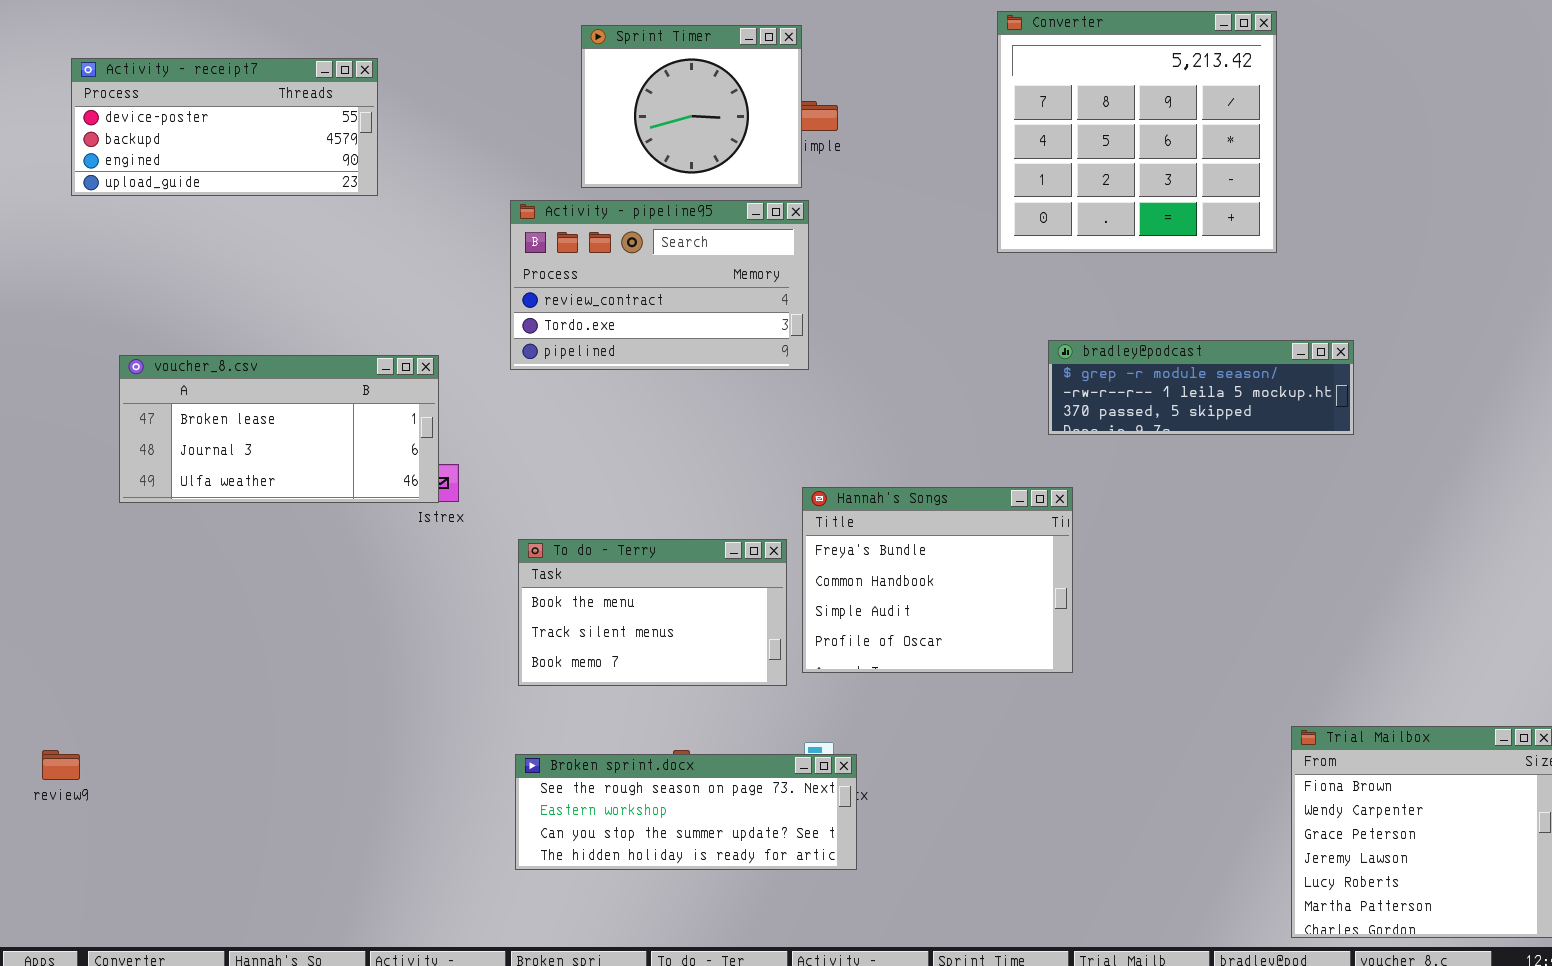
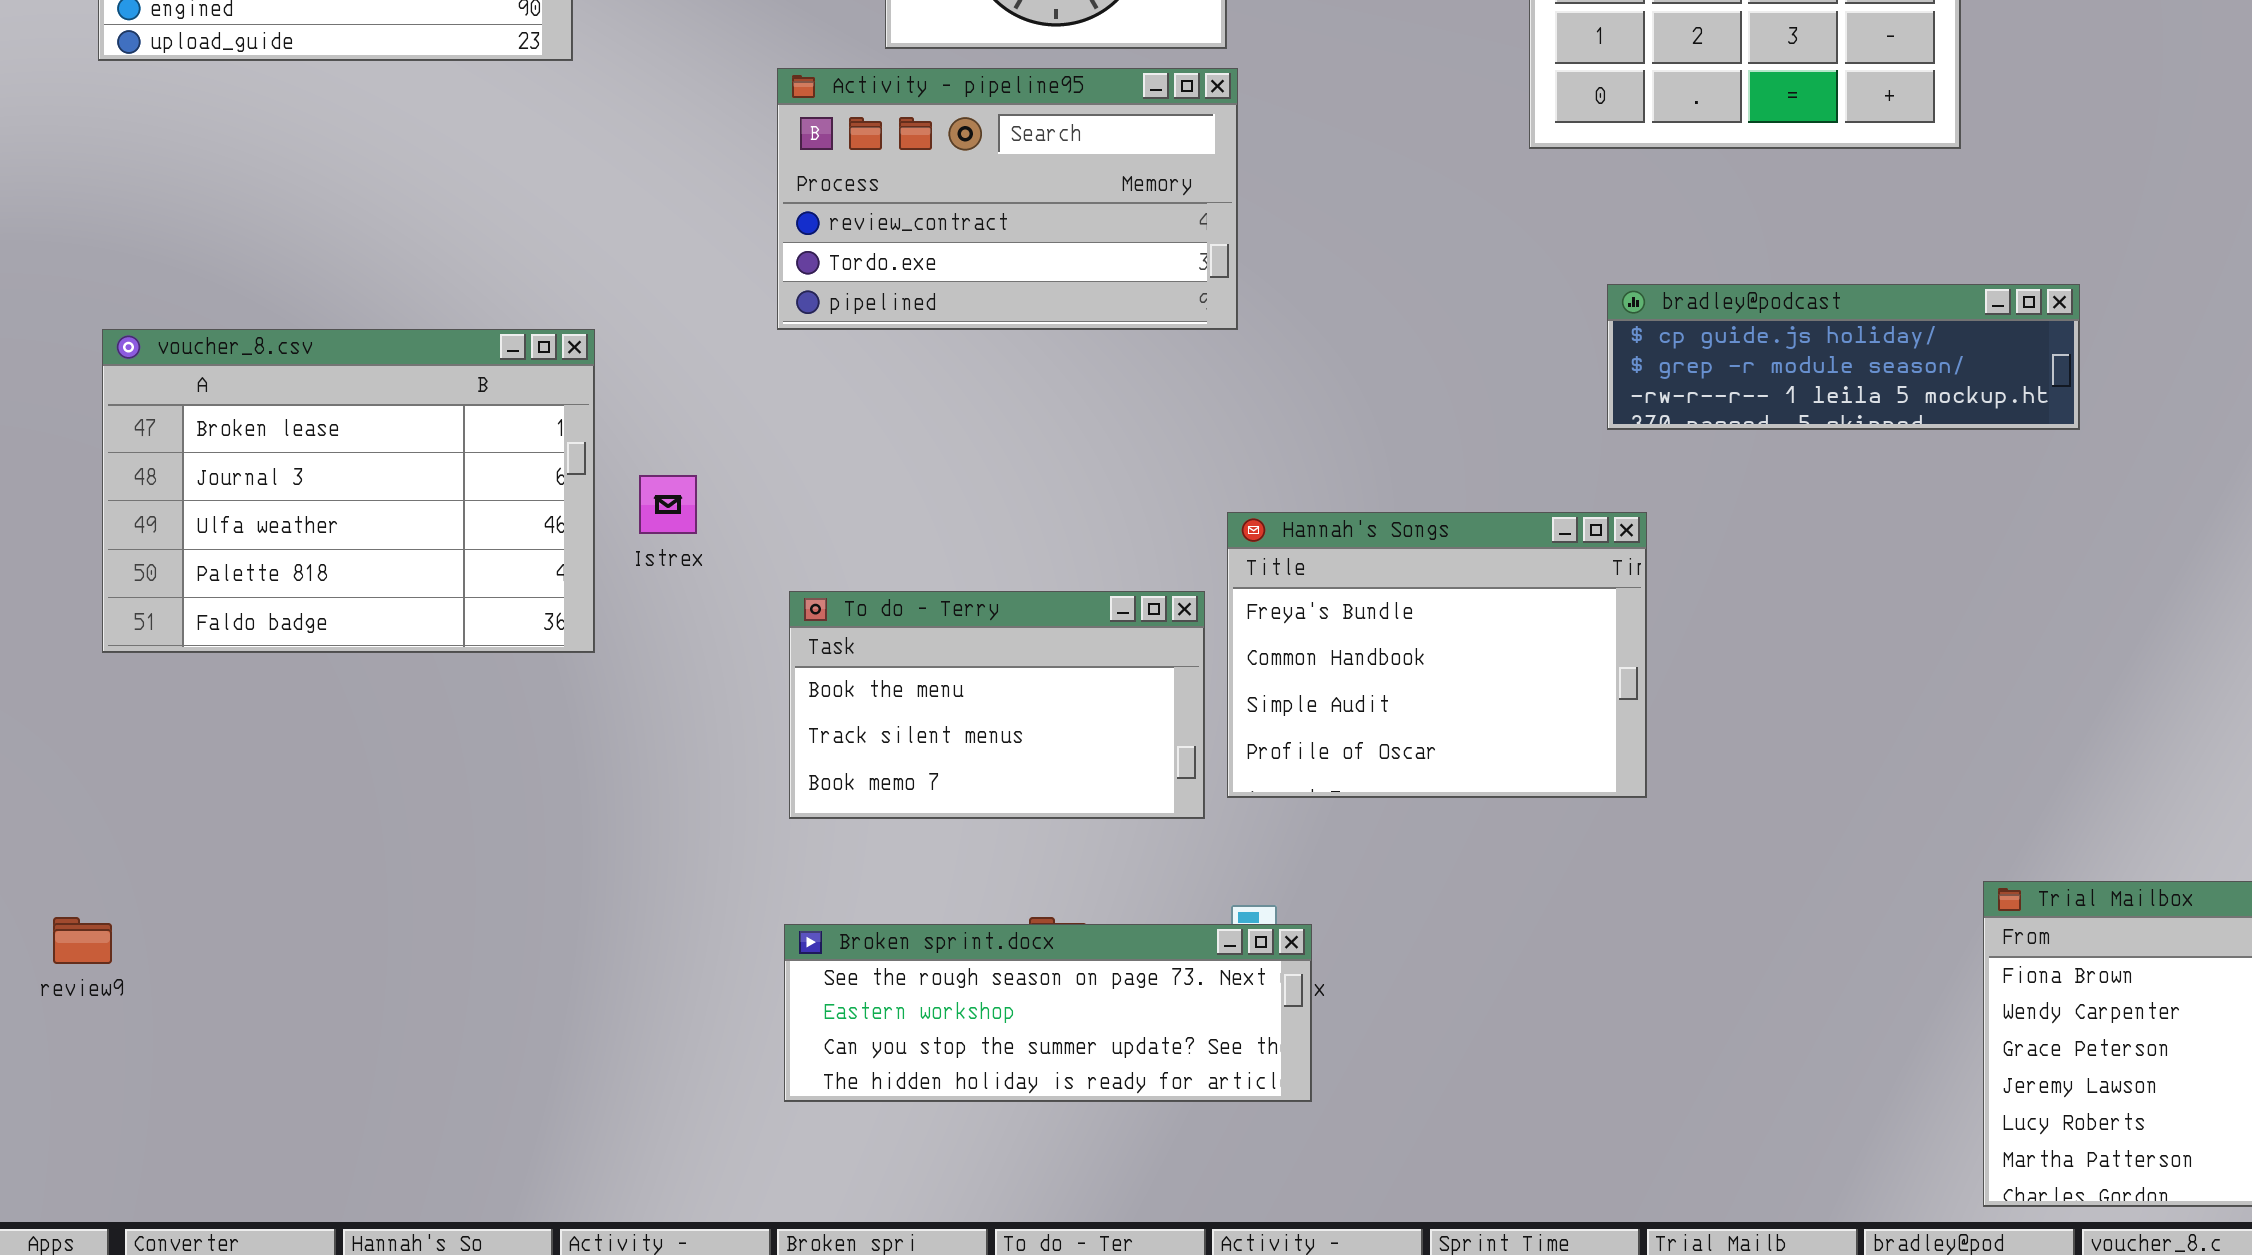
bradley@podcast: [1048,340,1354,435] -> [1607,284,2080,430], scrolled up 1 row
voucher_8.csv: [119,355,439,503] -> [102,329,595,653], moved, resized

